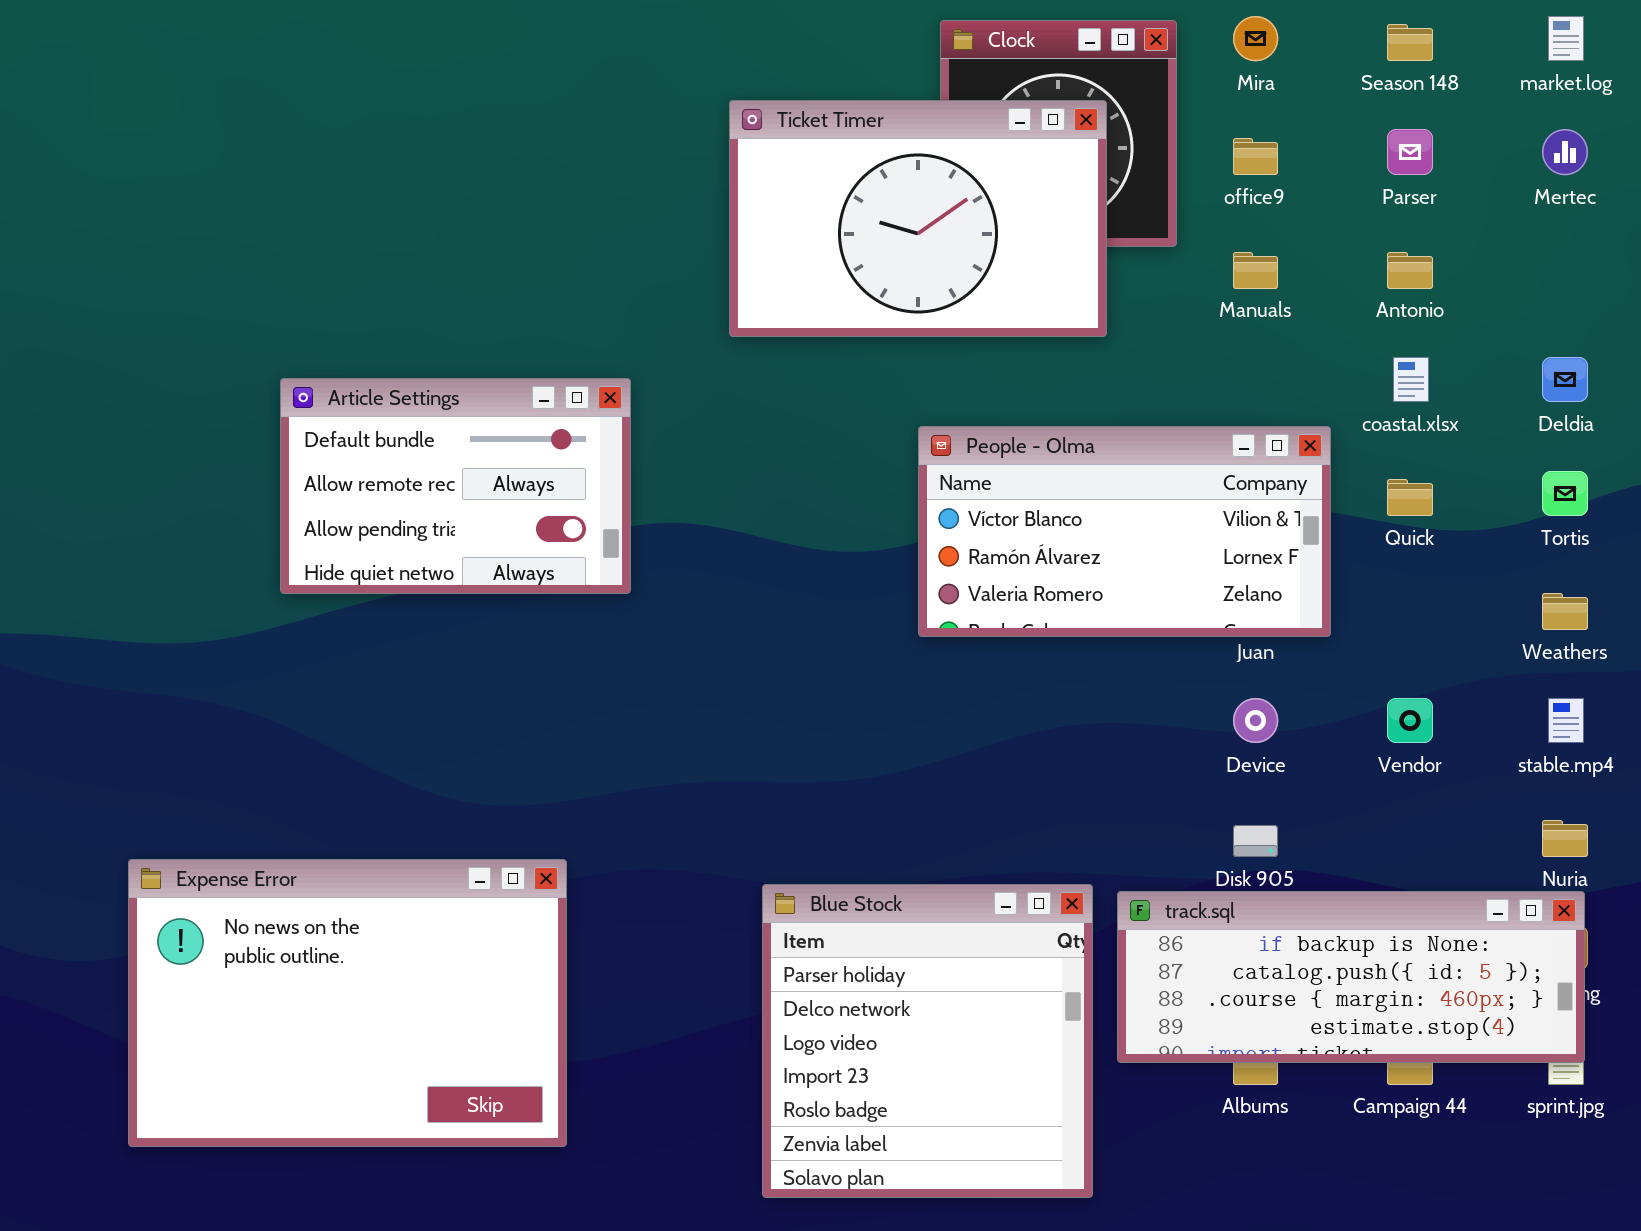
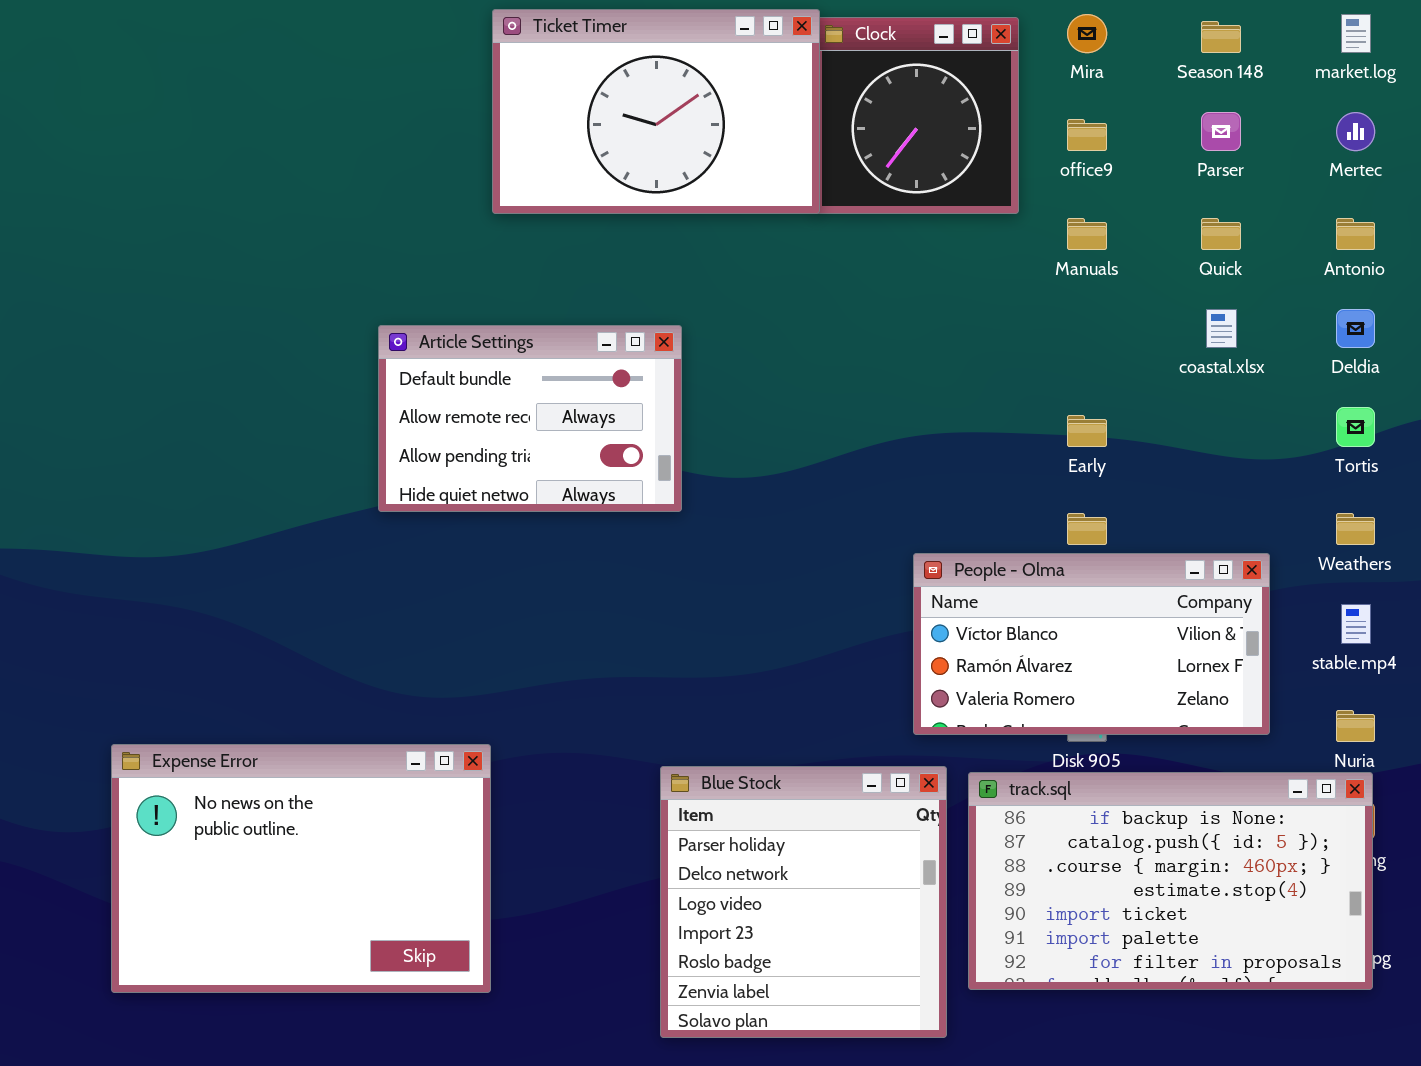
Ticket Timer: [729,100,1107,337] -> [492,9,820,214], moved
Antonio: [1387,252,1433,289] -> [1336,218,1375,250], moved
Article Settings: [280,378,631,594] -> [378,325,682,512], moved
People - Olma: [918,426,1331,637] -> [913,553,1270,735], moved
Quick: [1387,479,1433,516] -> [1201,218,1241,250], moved
track.sql: [1117,891,1585,1063] -> [968,772,1373,990], resized

